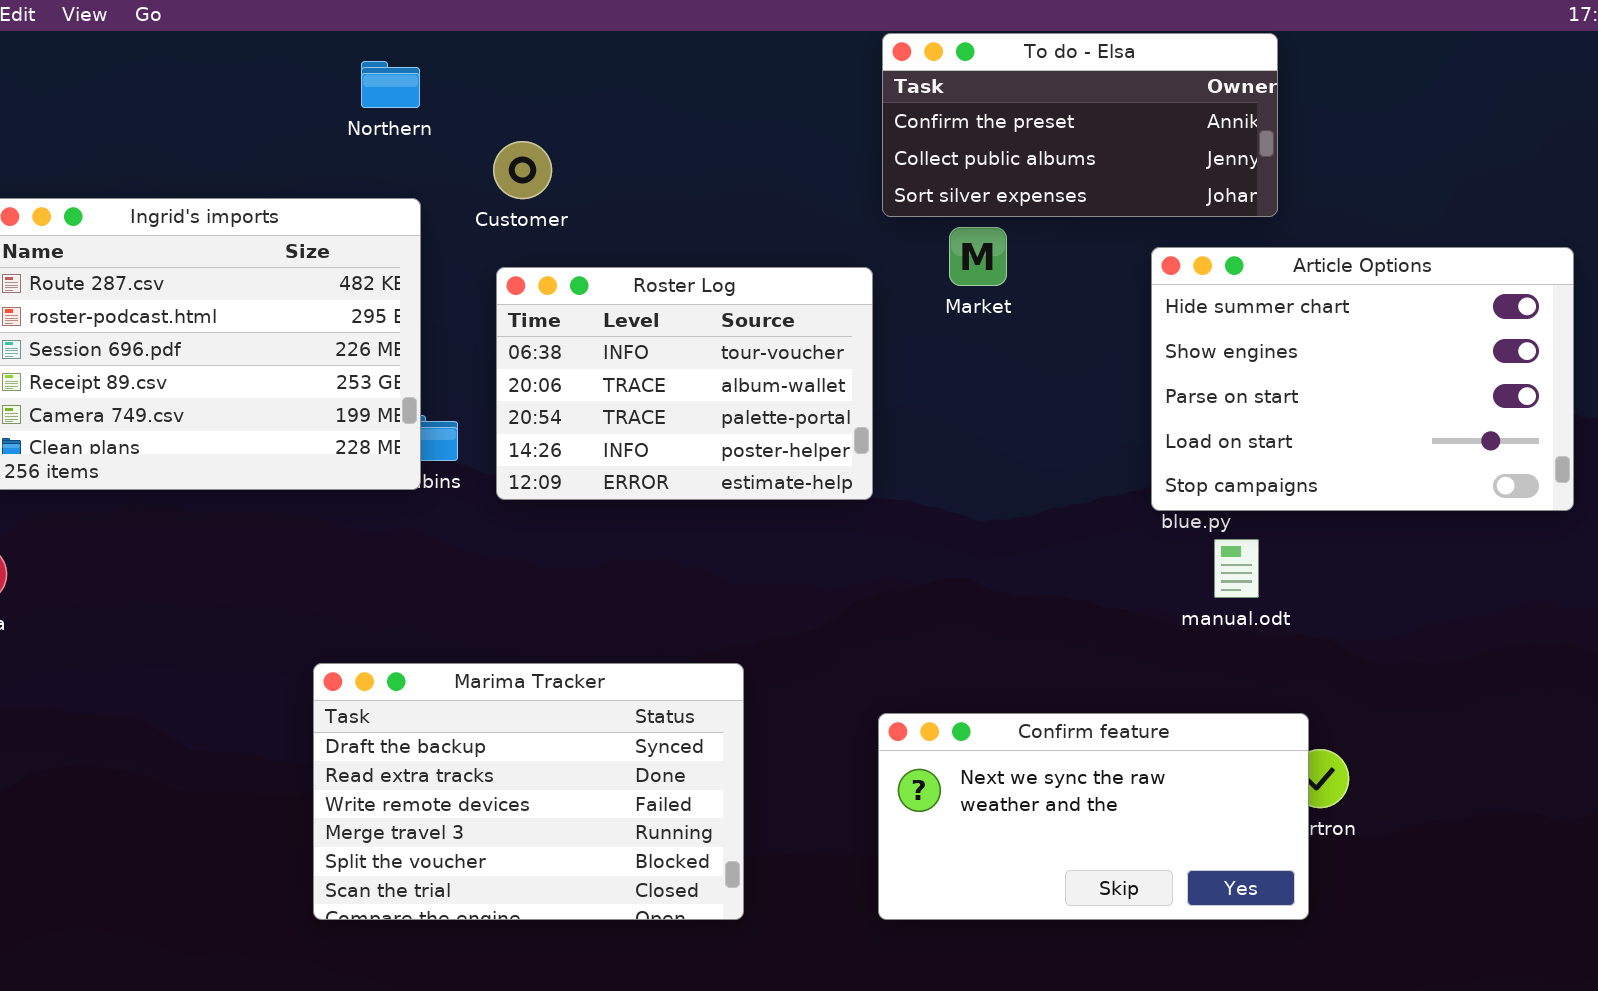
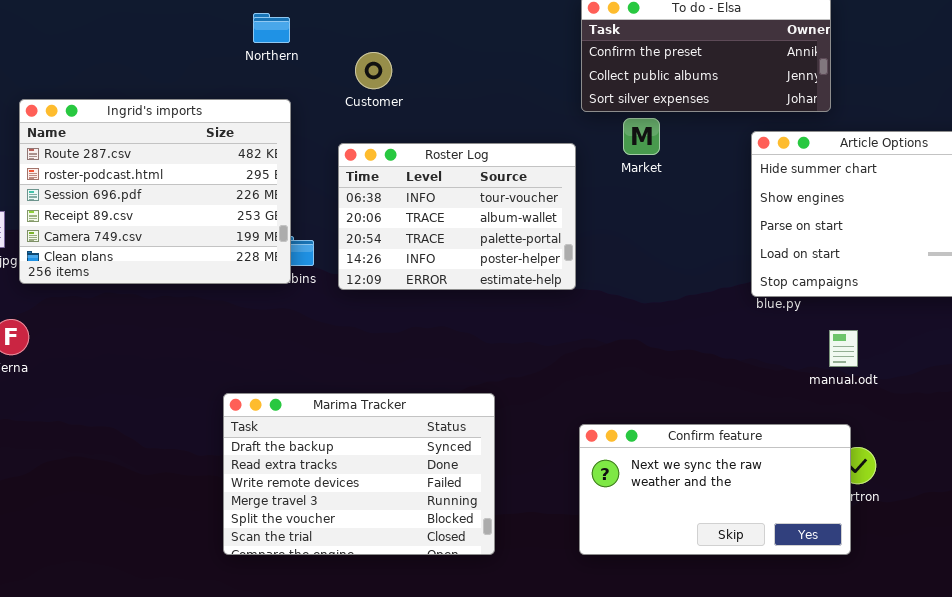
Customer: [493,141,552,199] -> [355,52,392,89], moved
manual.odt: [1214,539,1259,598] -> [829,330,858,367], moved

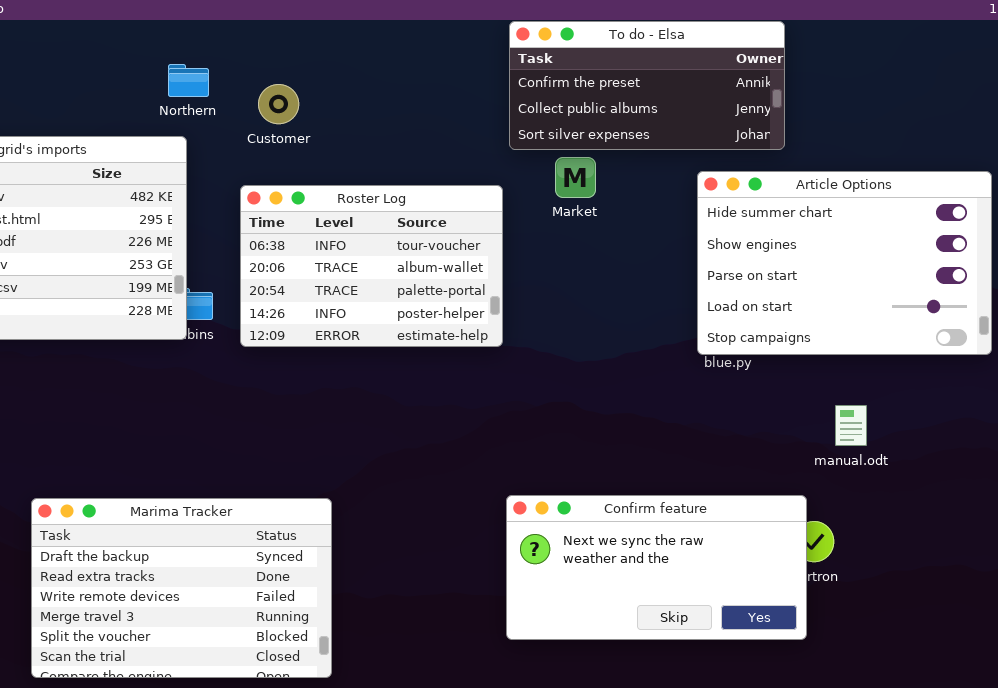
Northern: [253,13,290,43] -> [168,64,209,97], moved
manual.odt: [829,330,858,367] -> [835,405,867,446], moved
Marima Tracker: [223,393,495,555] -> [31,498,332,678], moved

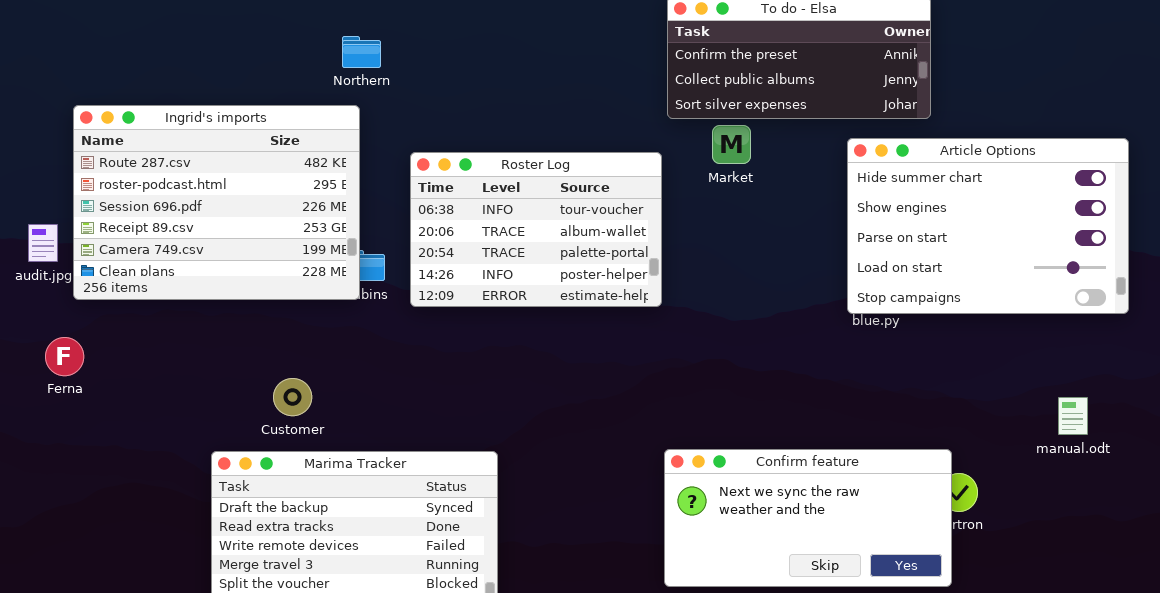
Customer: [258,84,299,124] -> [273,378,312,416], moved
manual.odt: [835,405,867,446] -> [1058,397,1088,435], moved

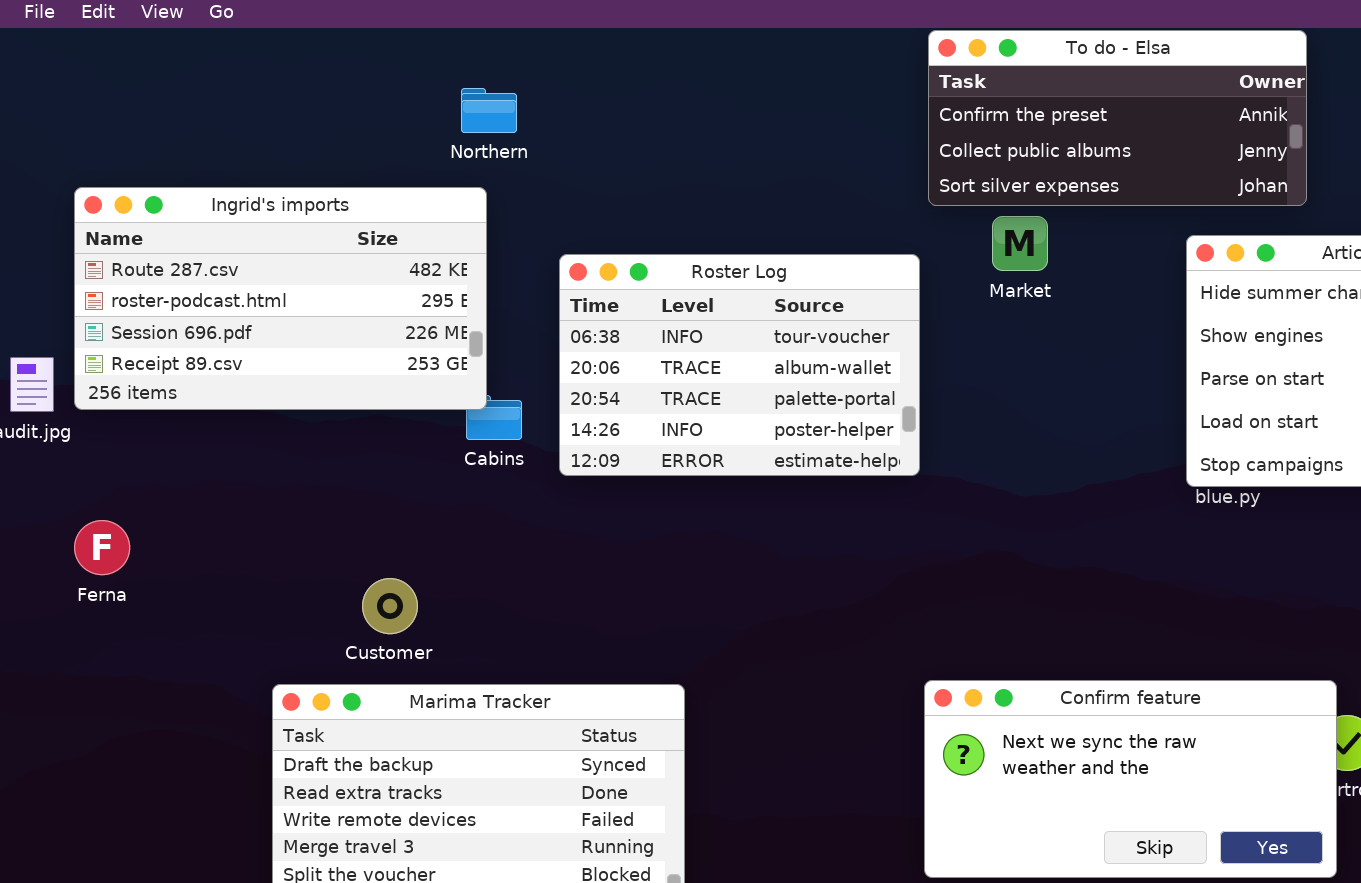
Ingrid's imports: [73,105,360,300] -> [74,187,487,410], resized
Ferna: [45,337,84,376] -> [74,520,130,575], moved

